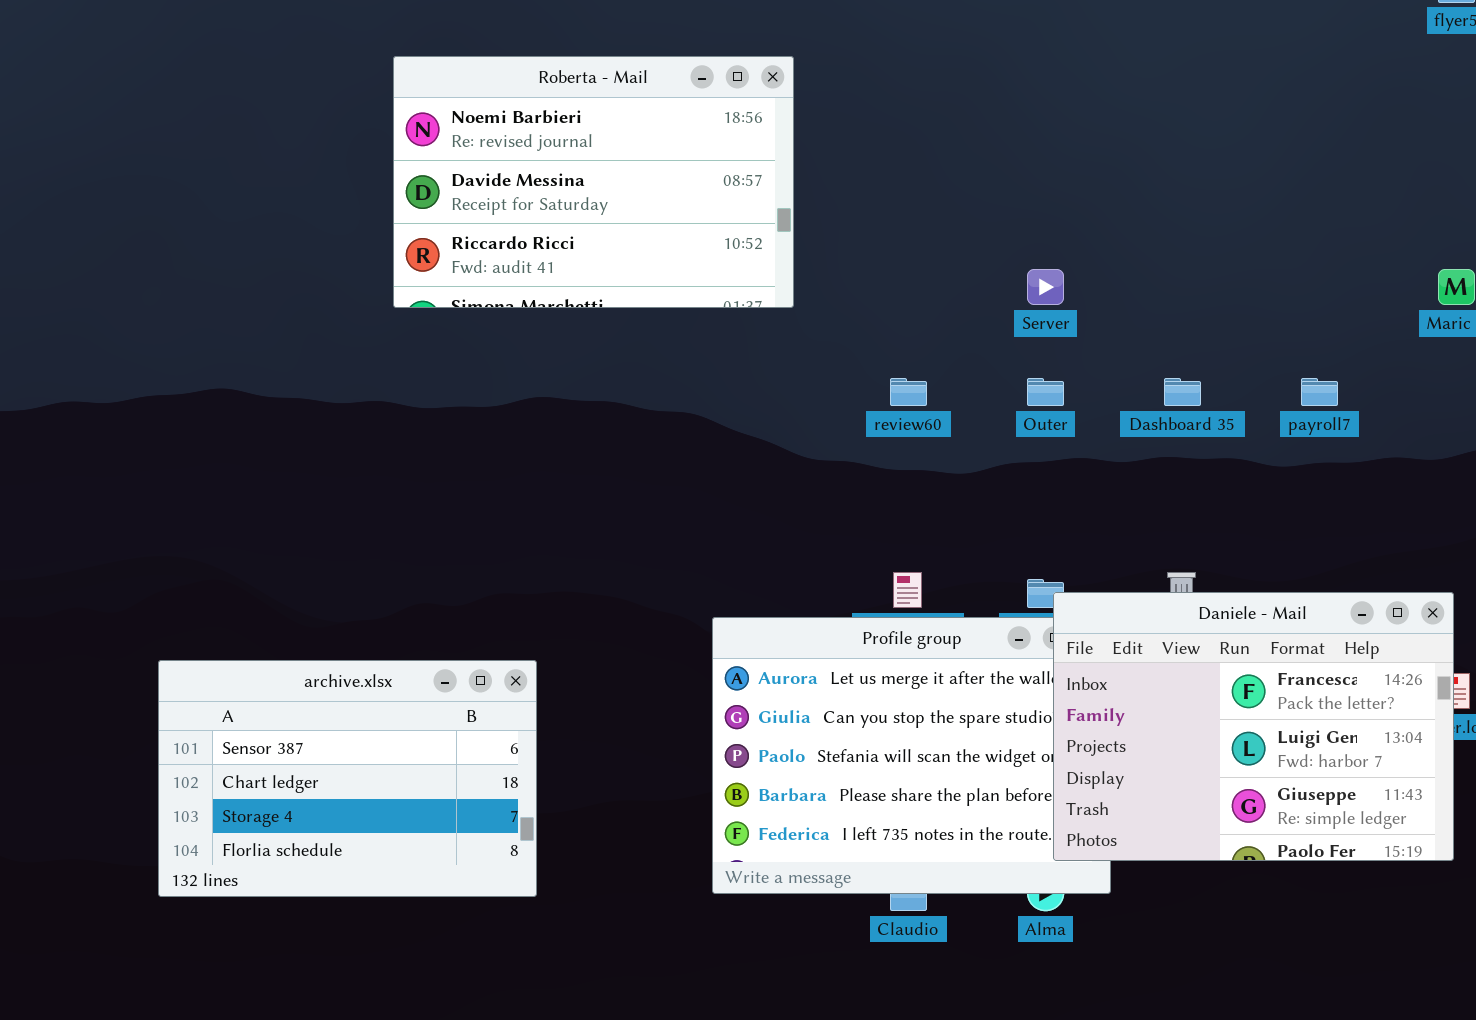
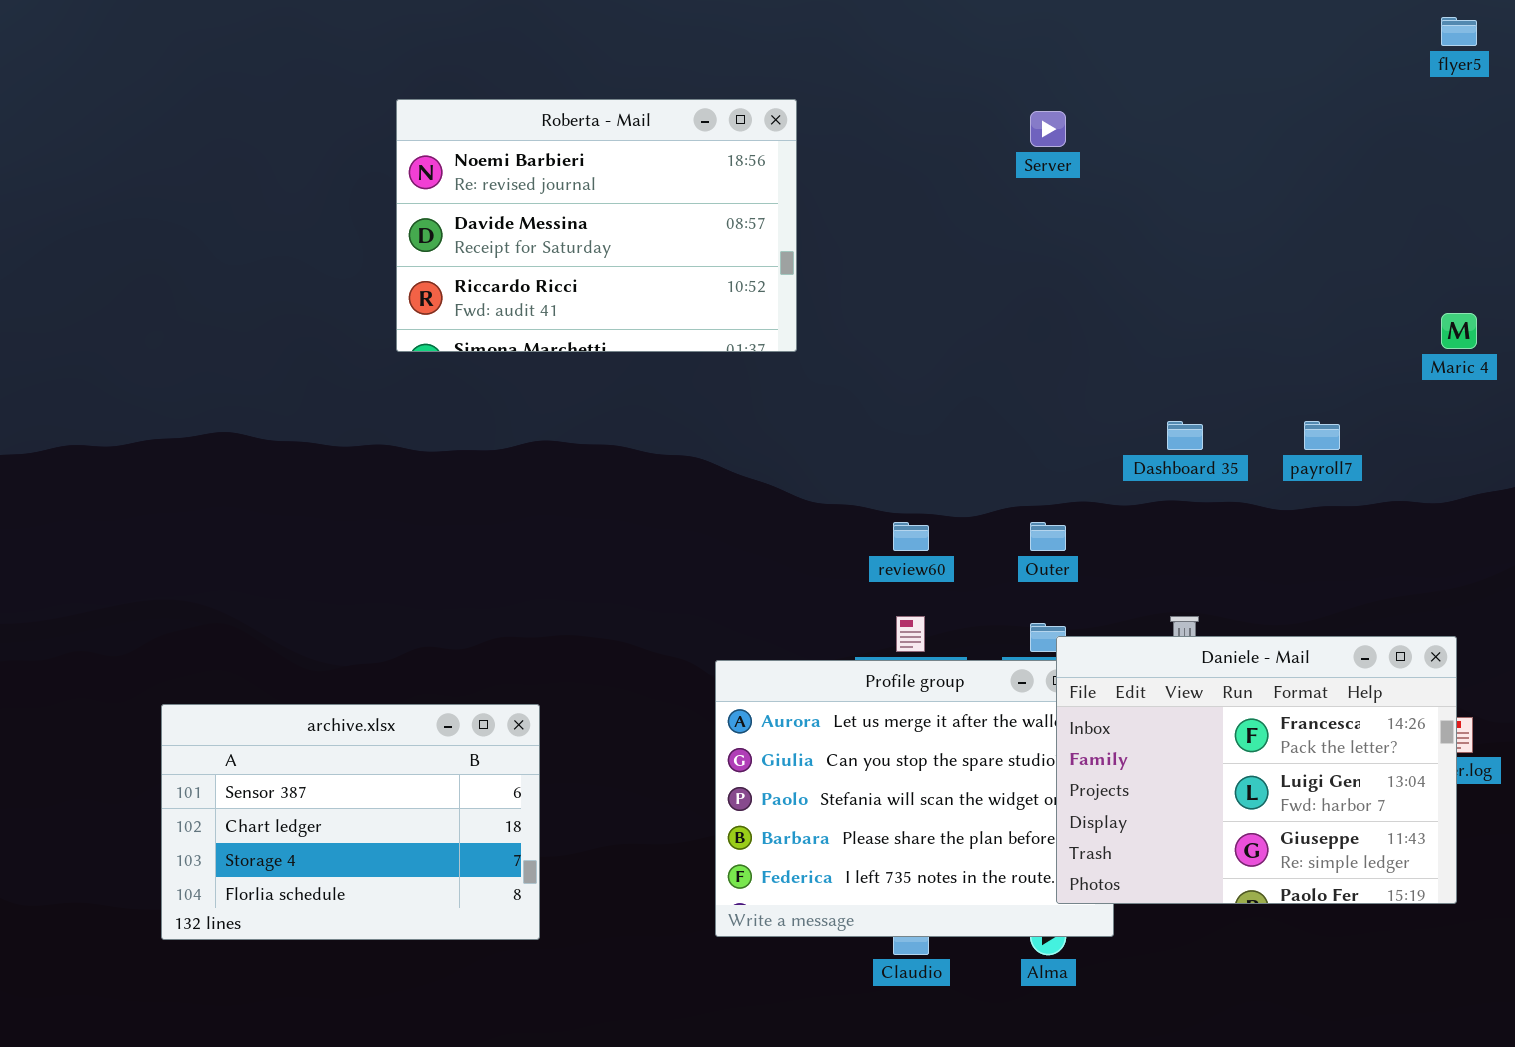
Server: [1027,269,1064,305] -> [1030,111,1066,147], moved
review60: [890,378,927,406] -> [893,522,929,551], moved
Outer: [1027,378,1064,406] -> [1030,522,1066,551], moved

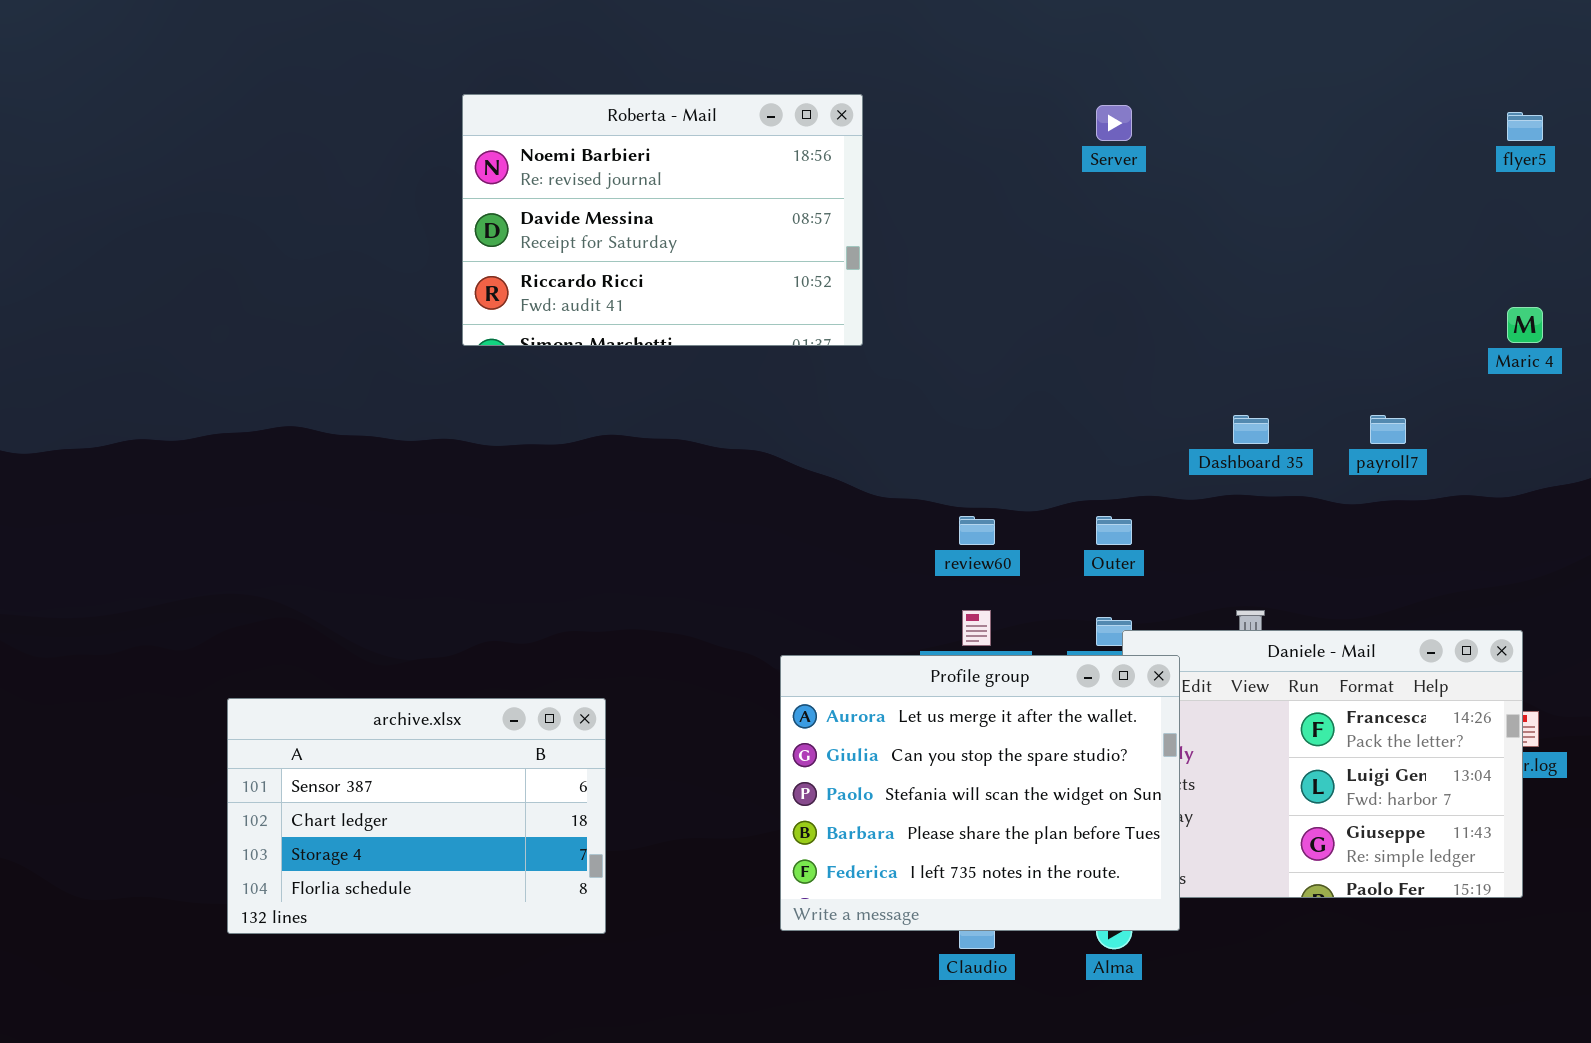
flyer5: [1441,17,1477,46] -> [1507,112,1543,141], moved
Profile group: [715,660,1114,937] -> [780,655,1180,931], raised

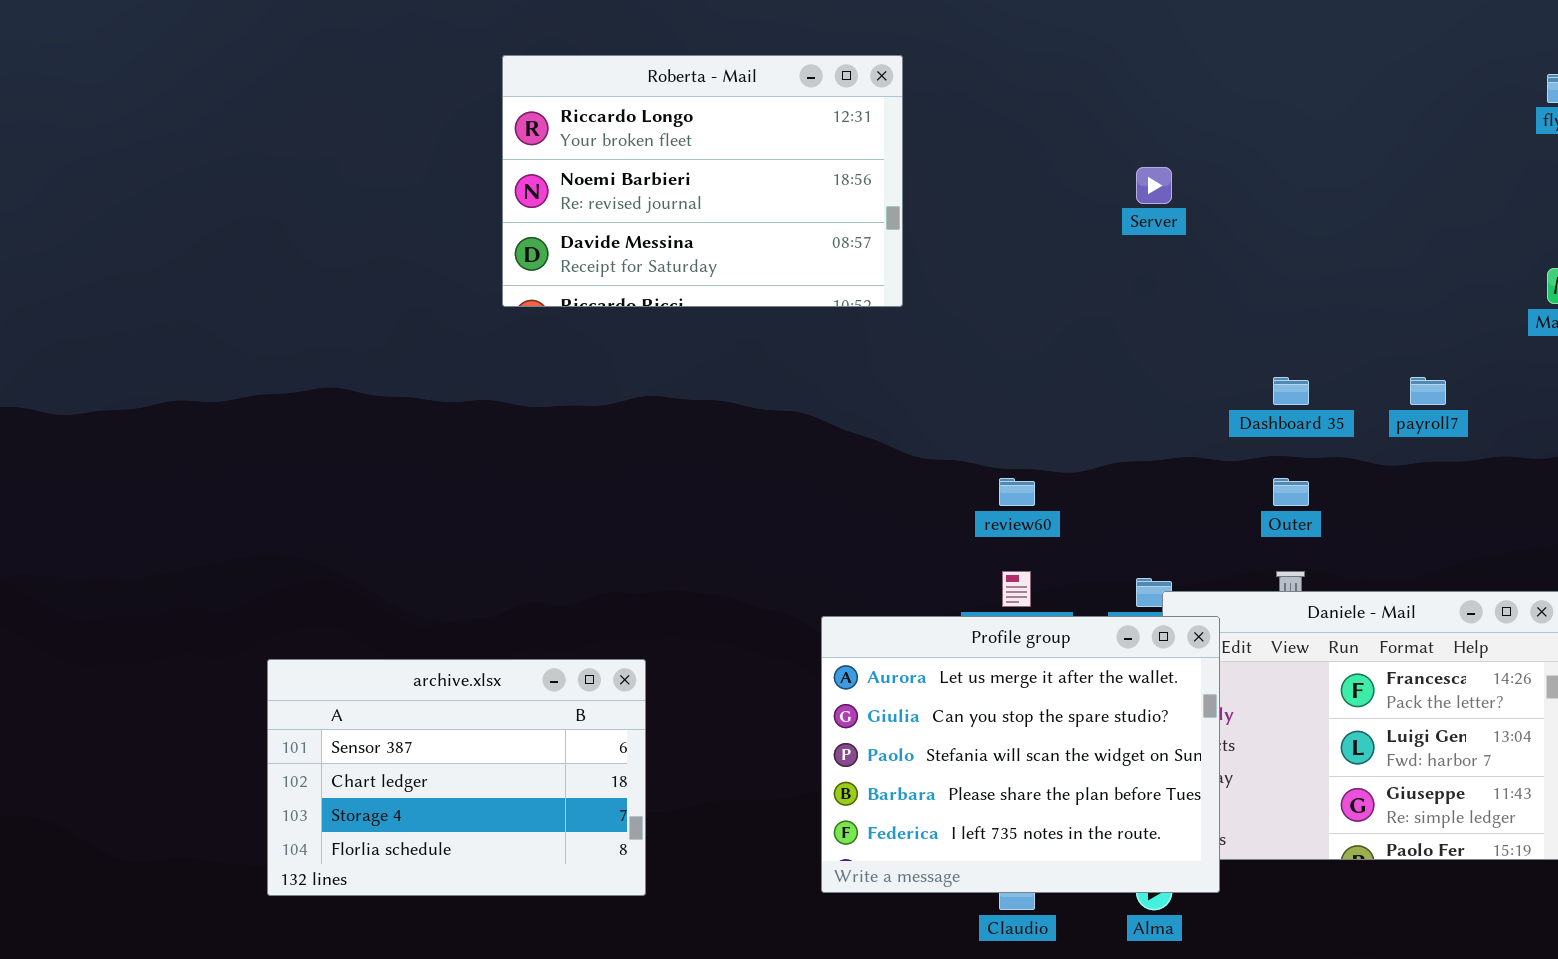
Roberta - Mail: [462,94,863,346] -> [502,55,903,307], scrolled up 1 row
Server: [1096,105,1132,141] -> [1136,167,1172,204], moved
Outer: [1096,516,1132,545] -> [1273,478,1309,506], moved

